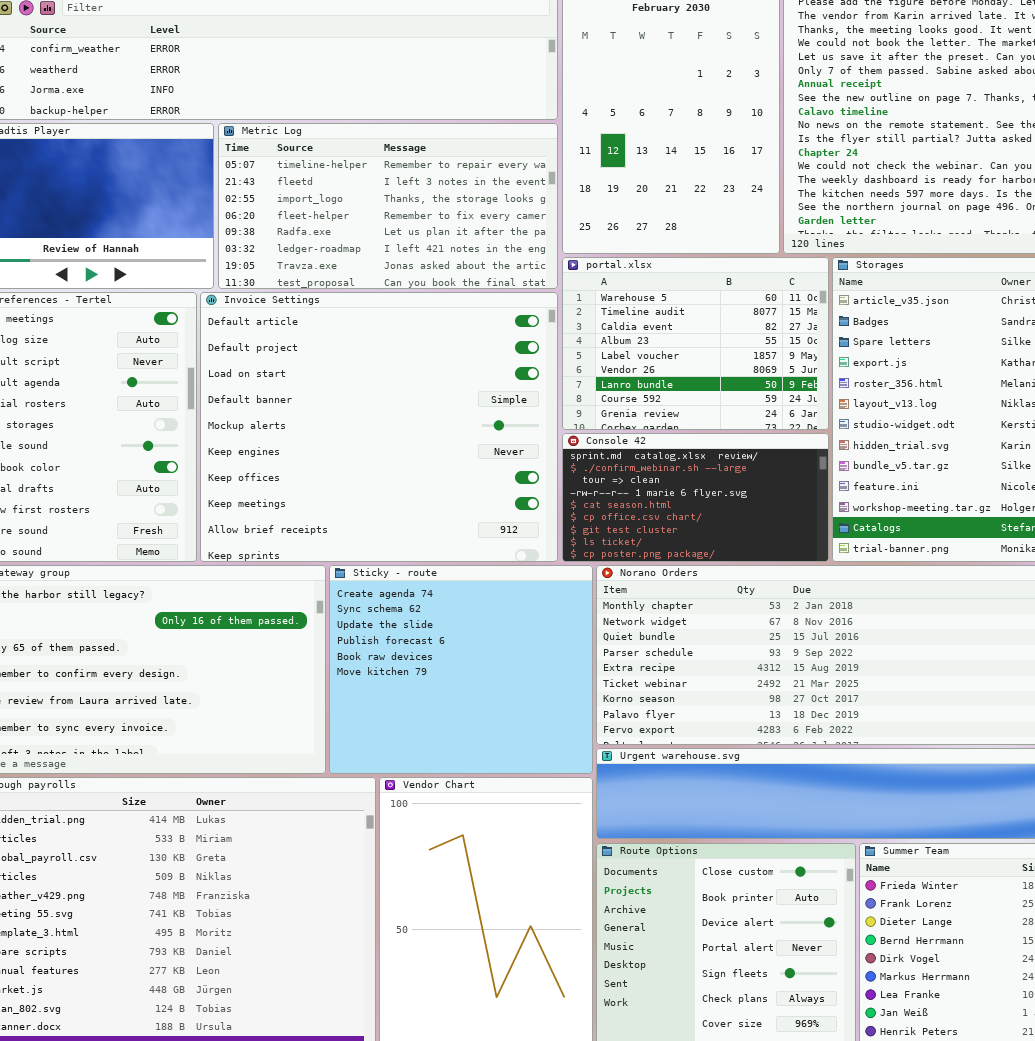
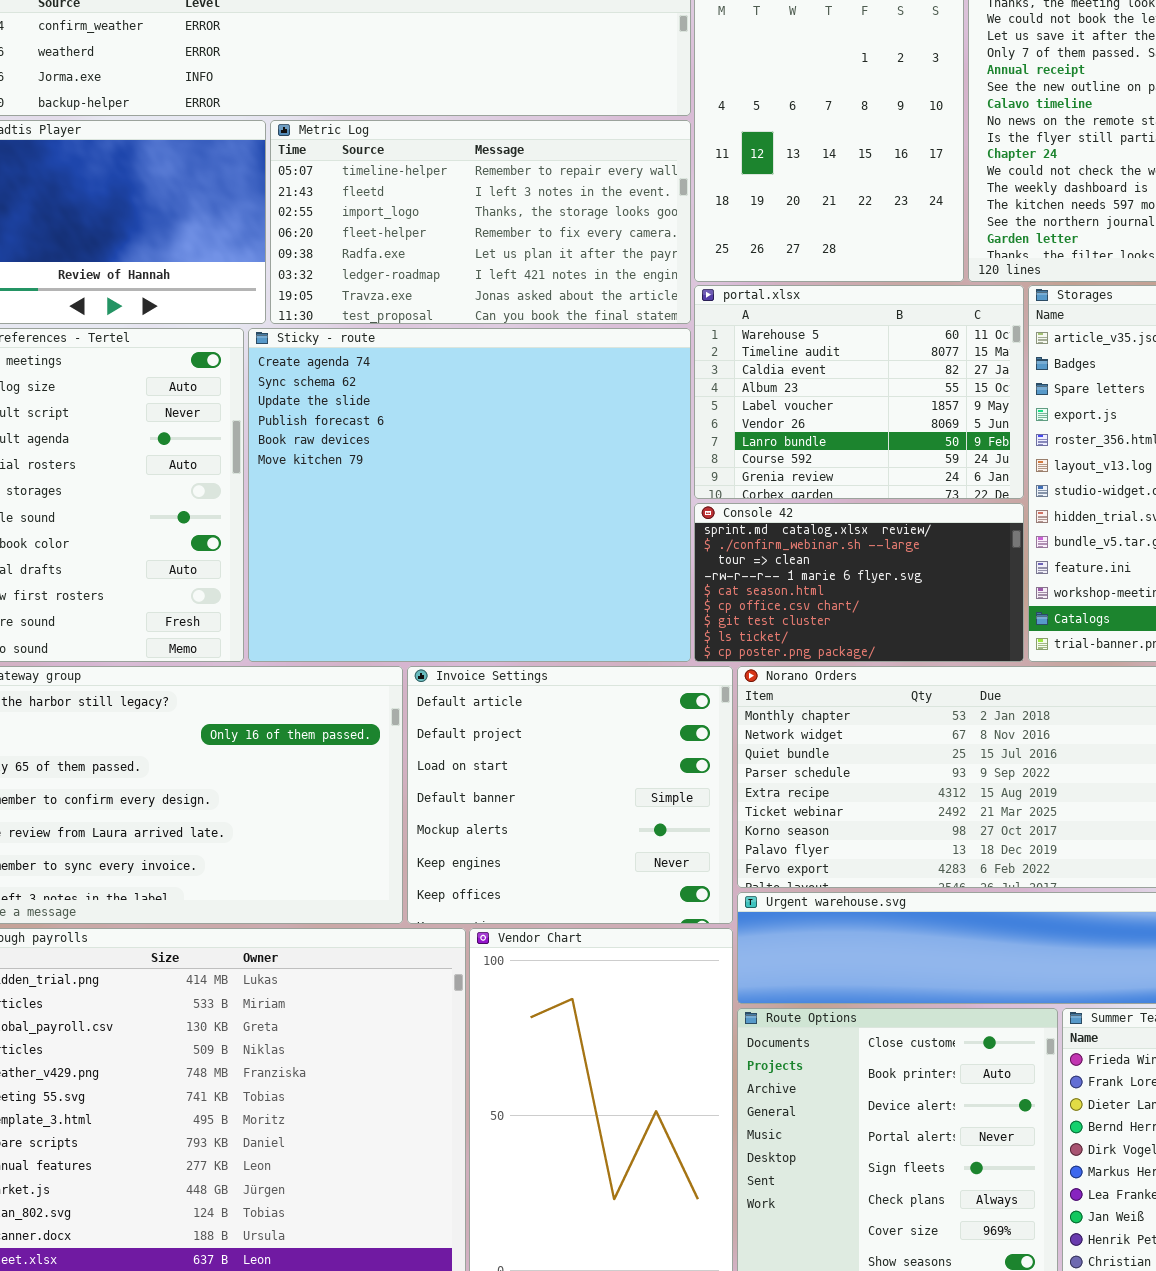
Invoice Settings: [200,292,558,562] -> [407,666,733,924], moved, resized
Sticky - route: [329,565,593,774] -> [248,328,691,662], moved, resized

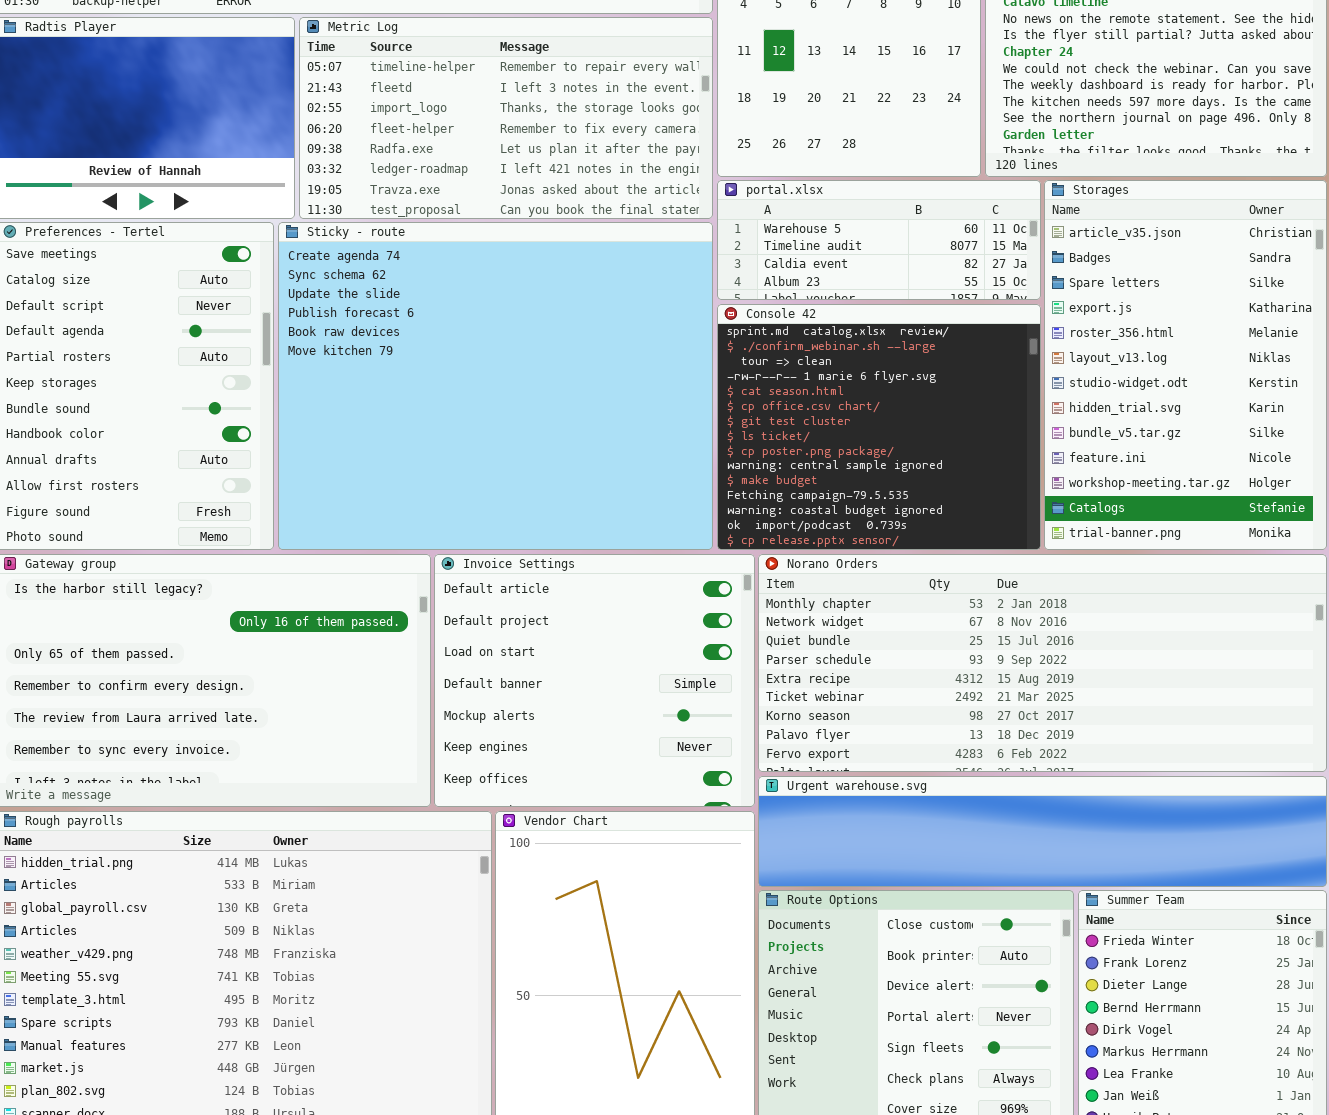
portal.xlsx: [694,285,1024,499] -> [717,180,1041,300], resized
Console 42: [694,503,1024,662] -> [717,304,1041,550], resized

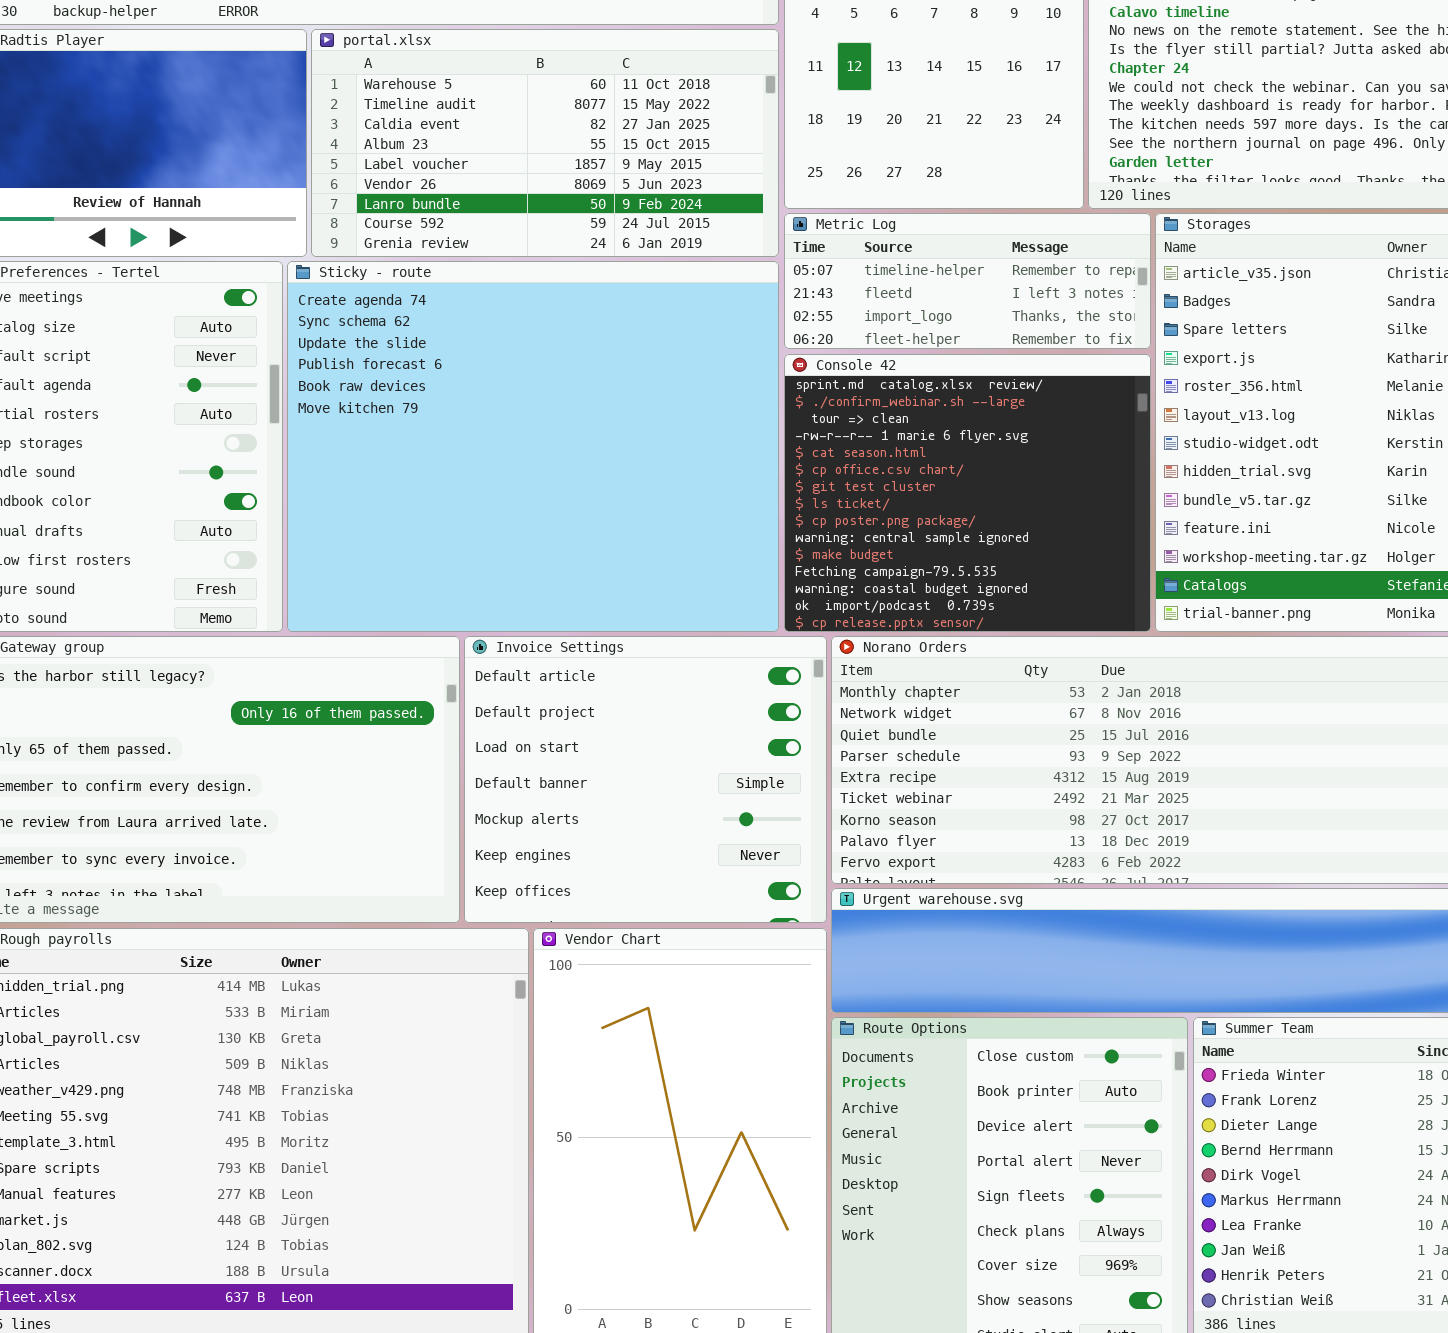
Metric Log: [299,17,713,219] -> [784,213,1151,349], moved, resized
portal.xlsx: [717,180,1041,300] -> [311,29,779,257], moved, resized

